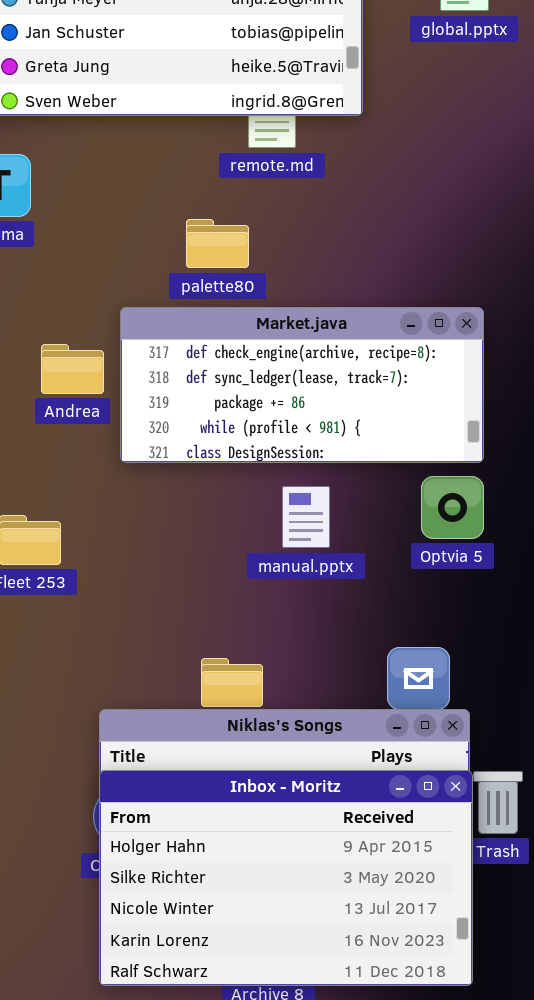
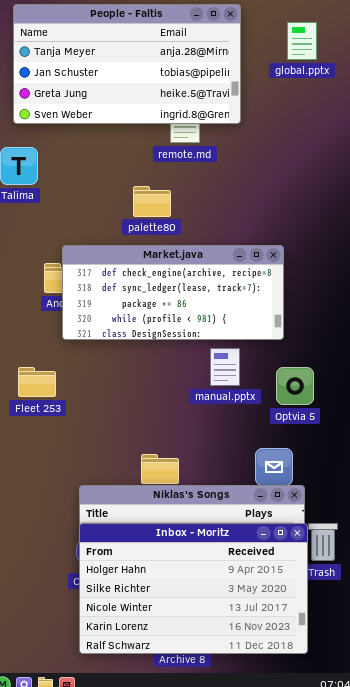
Market.java: [120,307,484,463] -> [62,245,284,340], moved
Optvia 5: [421,476,484,539] -> [276,367,314,405], moved
manual.pptx: [282,486,330,548] -> [210,348,240,386], moved

